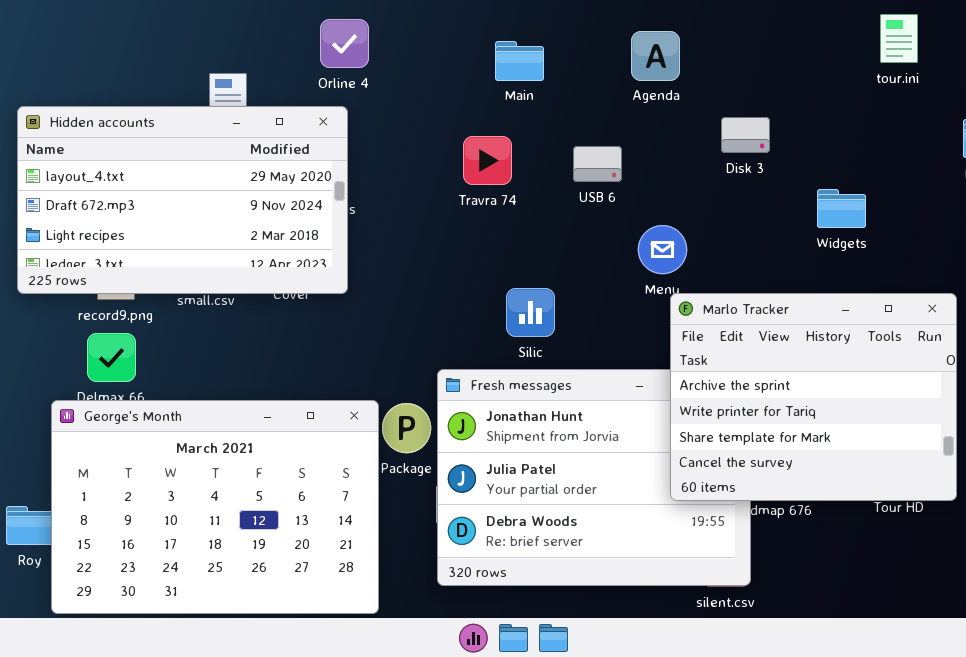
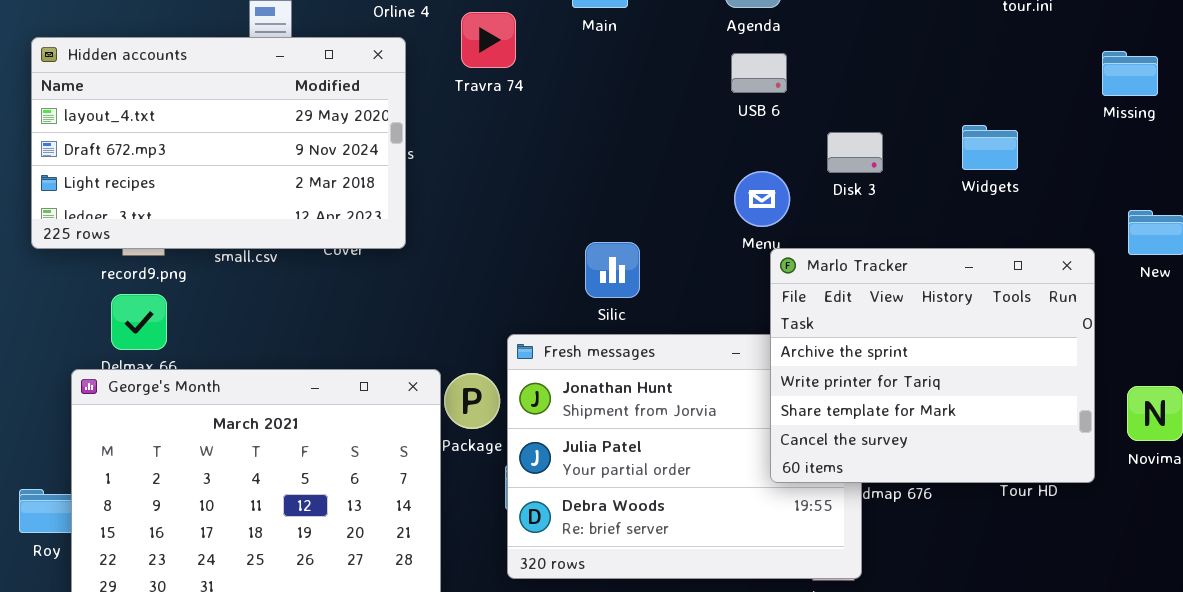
Disk 3: [721,117,770,153] -> [827,132,883,173], moved
Travra 74: [463,136,512,185] -> [461,12,516,68], moved
USB 6: [573,146,622,182] -> [731,53,787,93], moved
Widgets: [817,189,866,228] -> [962,125,1018,170], moved

